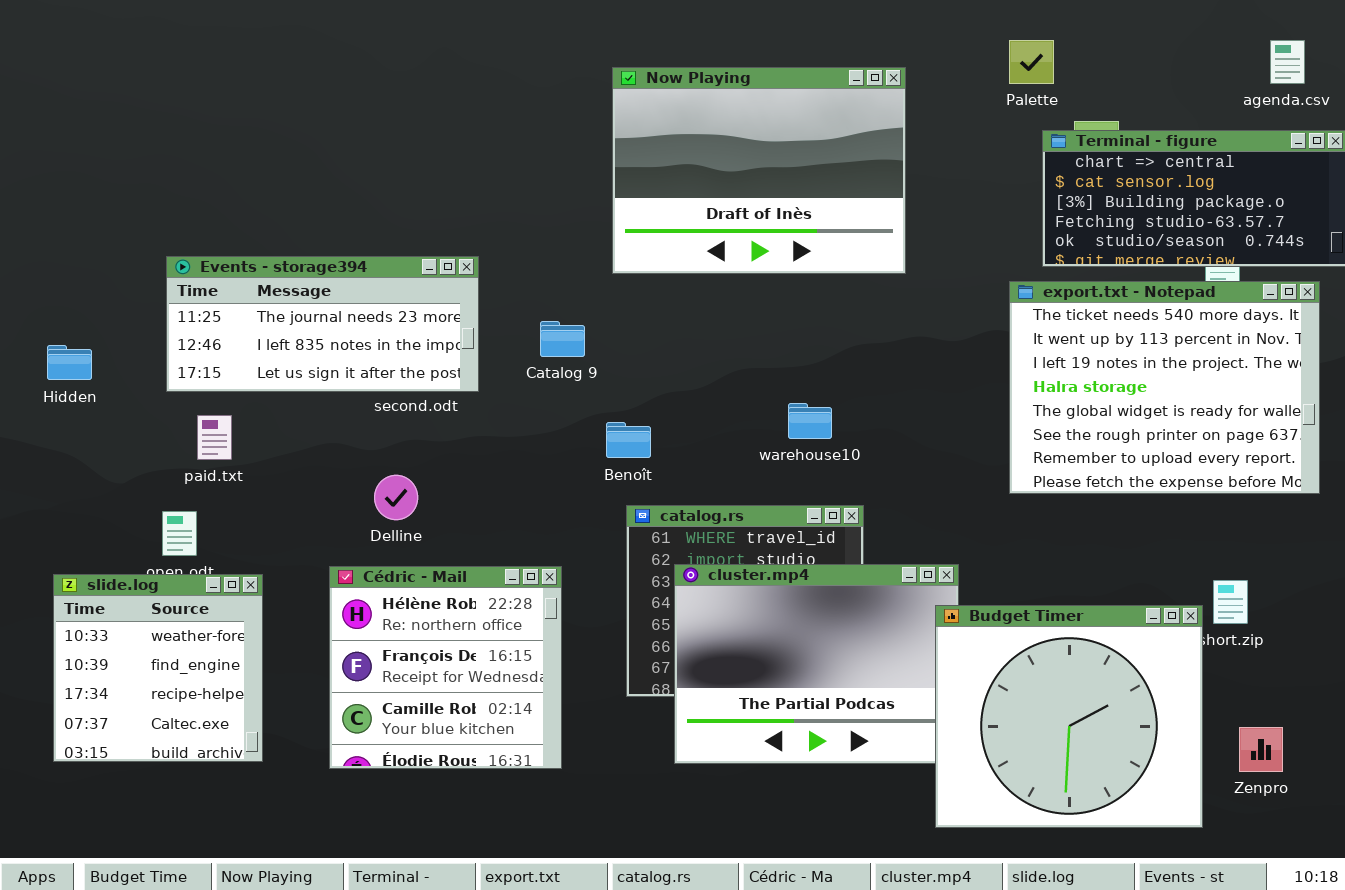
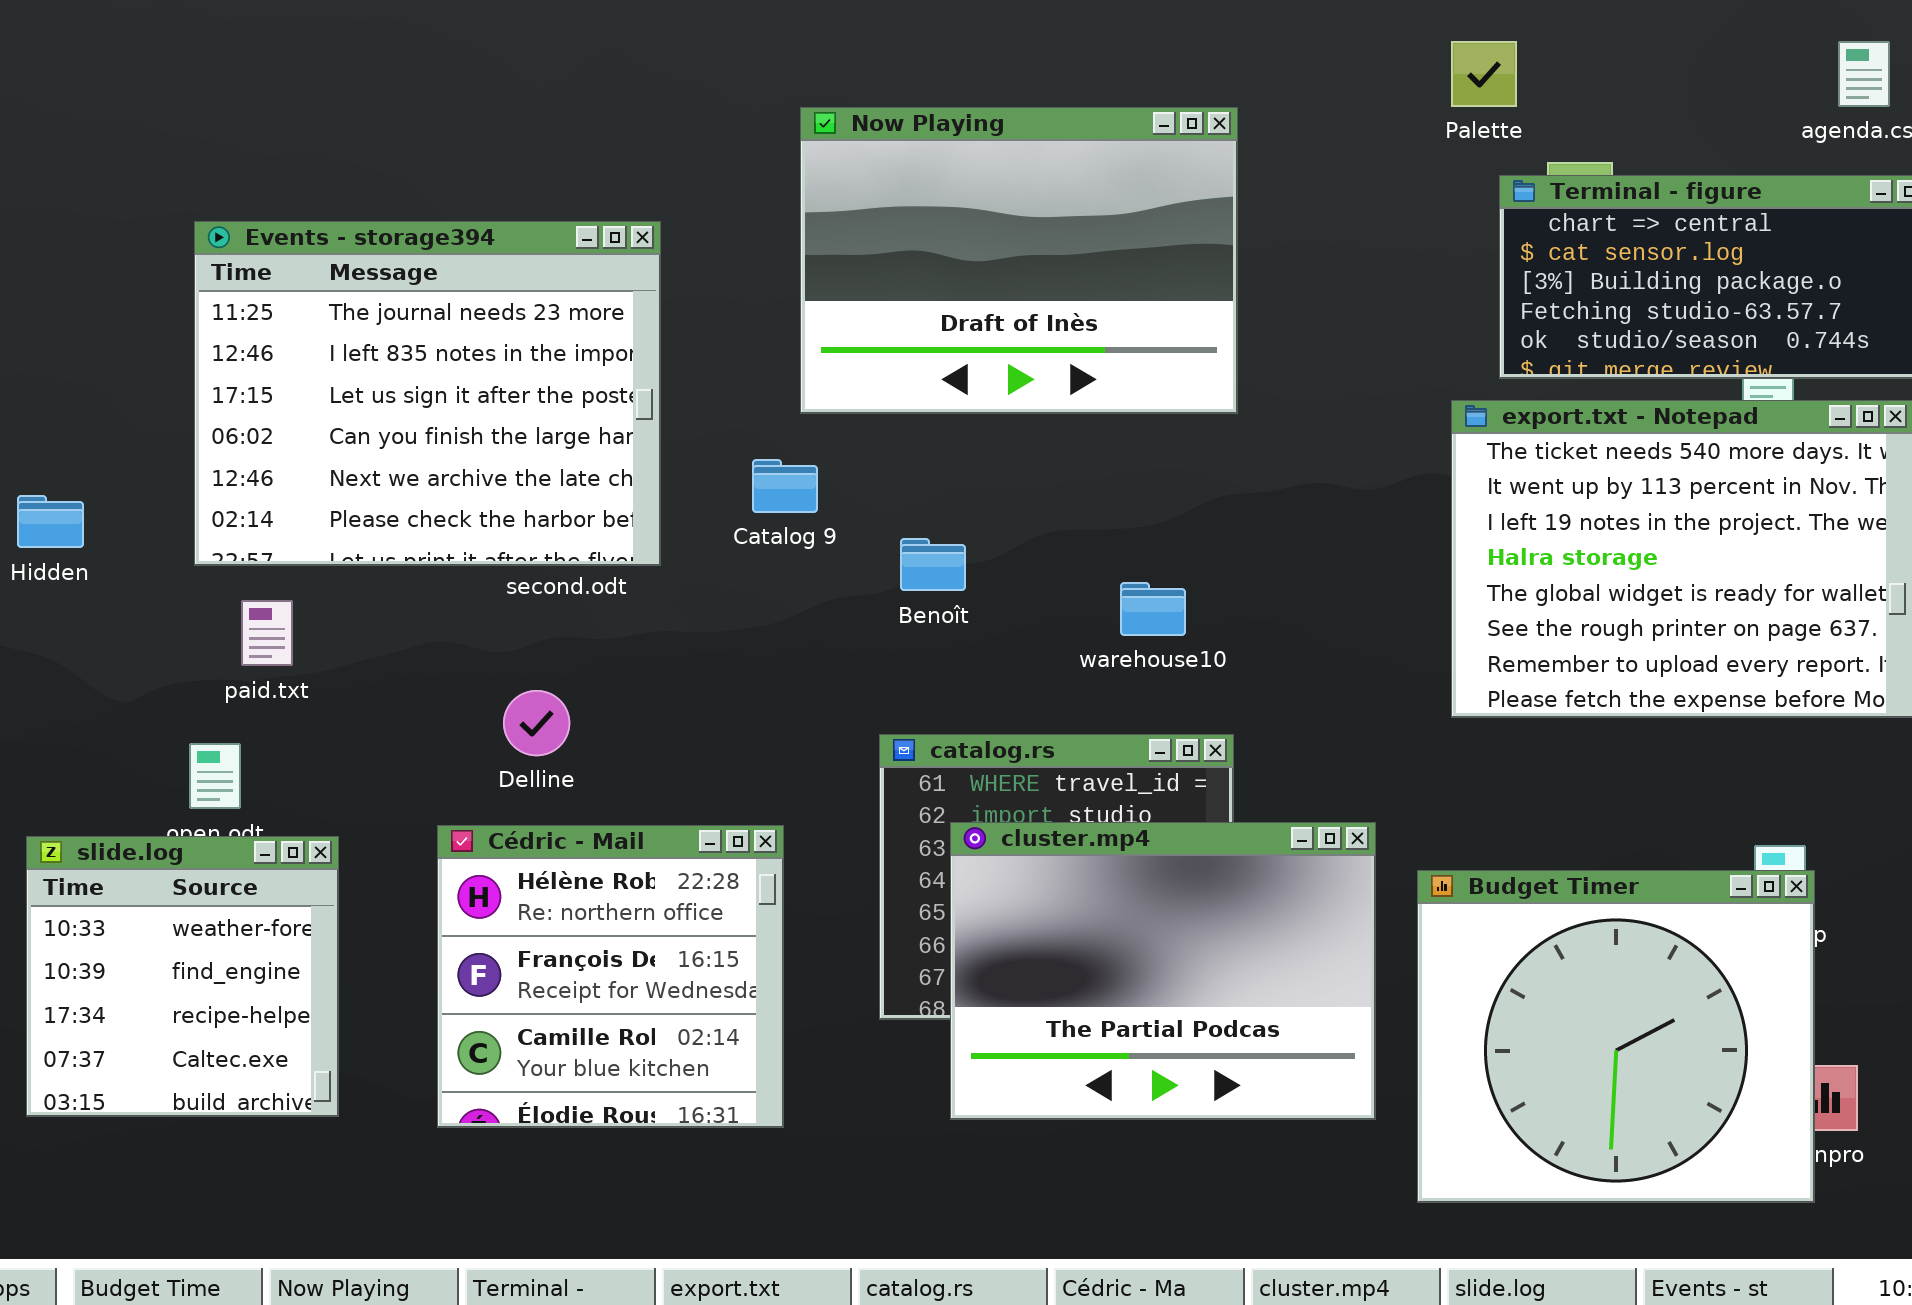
Now Playing: [612,67,906,274] -> [800,107,1238,414], moved
Events - storage394: [166,256,479,392] -> [194,221,661,566], resized
Benoît: [606,422,651,458] -> [900,538,966,591], moved
Budget Timer: [935,605,1203,828] -> [1417,870,1815,1203], moved

